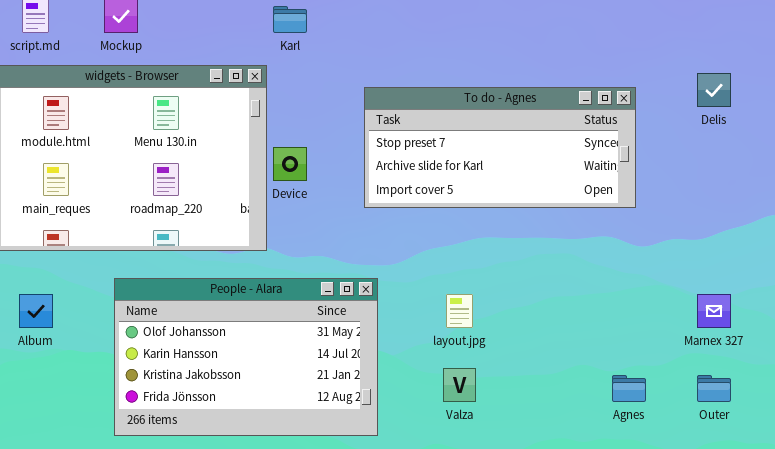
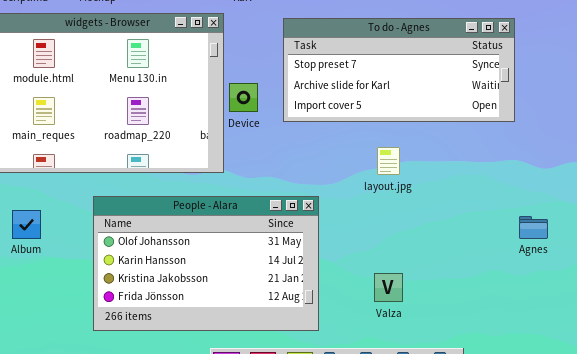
To do - Agnes: [364,87,636,208] -> [283,18,515,122], moved
layout.jpg: [446,294,473,328] -> [377,147,400,175], moved
Agnes: [612,375,646,402] -> [519,216,548,239], moved

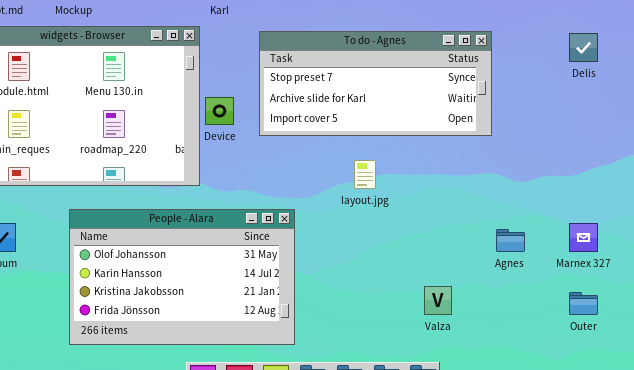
Valza: [374,273,403,302] -> [424,286,452,315], moved

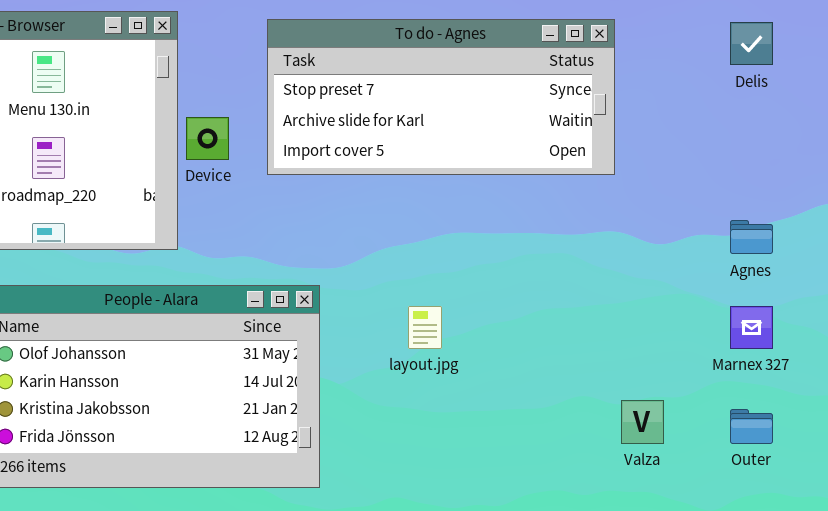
layout.jpg: [354,160,376,189] -> [408,306,442,349], moved
Agnes: [496,229,525,252] -> [730,220,773,254], moved
Valza: [424,286,452,315] -> [621,400,664,444], moved

